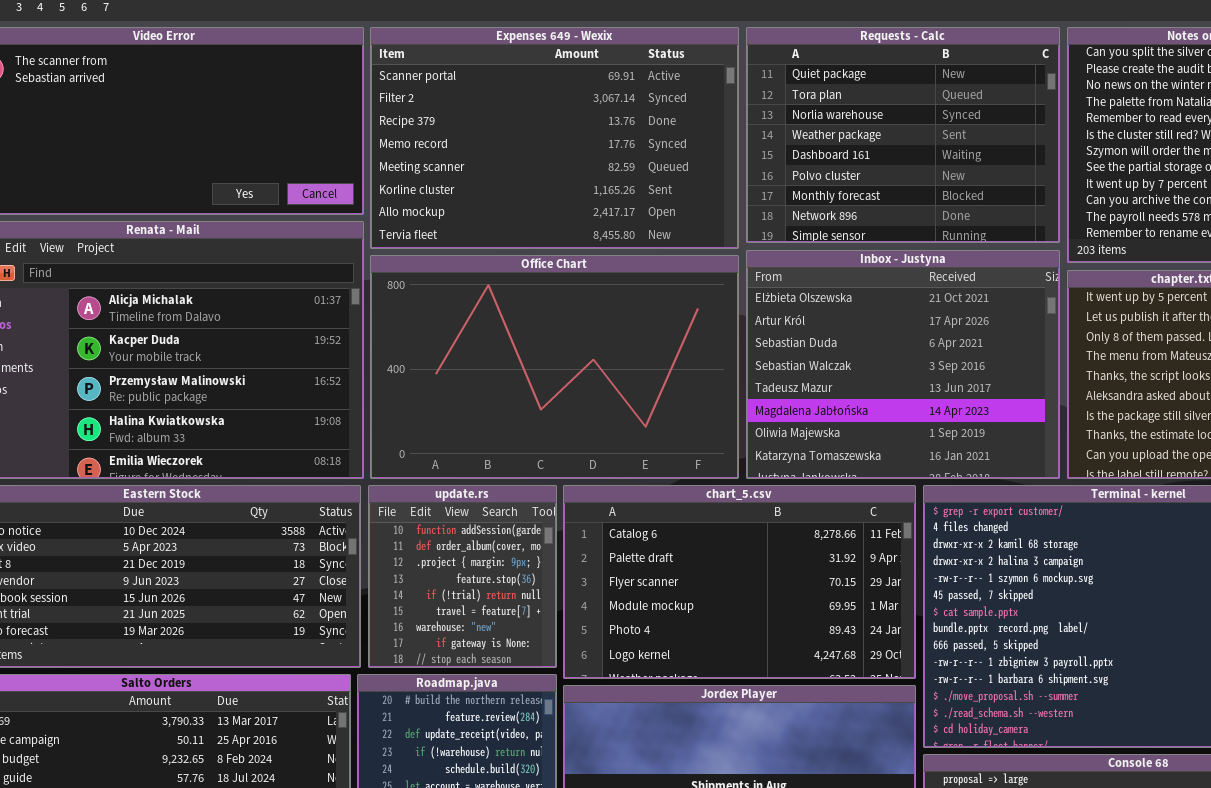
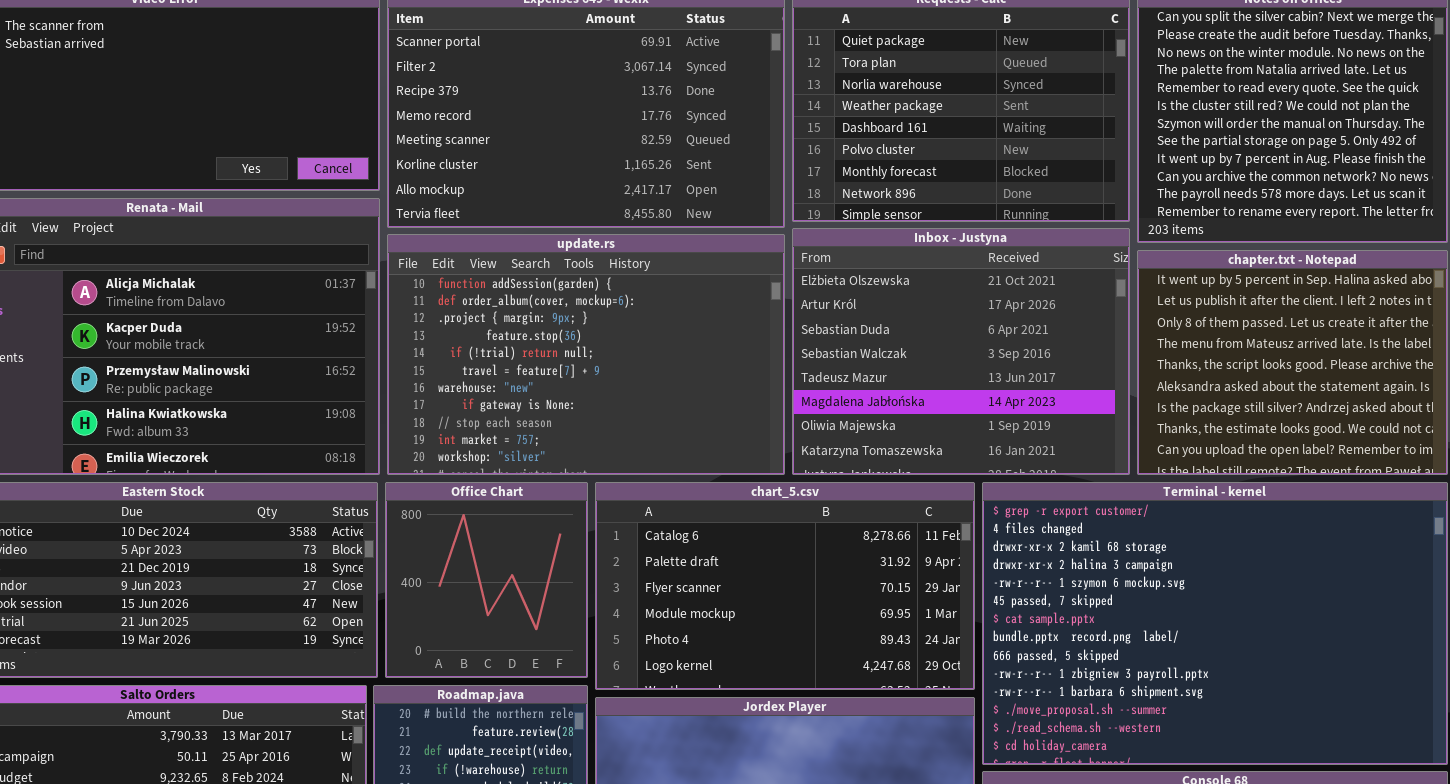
Office Chart: [370,255,739,479] -> [385,482,588,678], moved, resized
update.rs: [368,485,557,668] -> [387,234,785,475], moved, resized

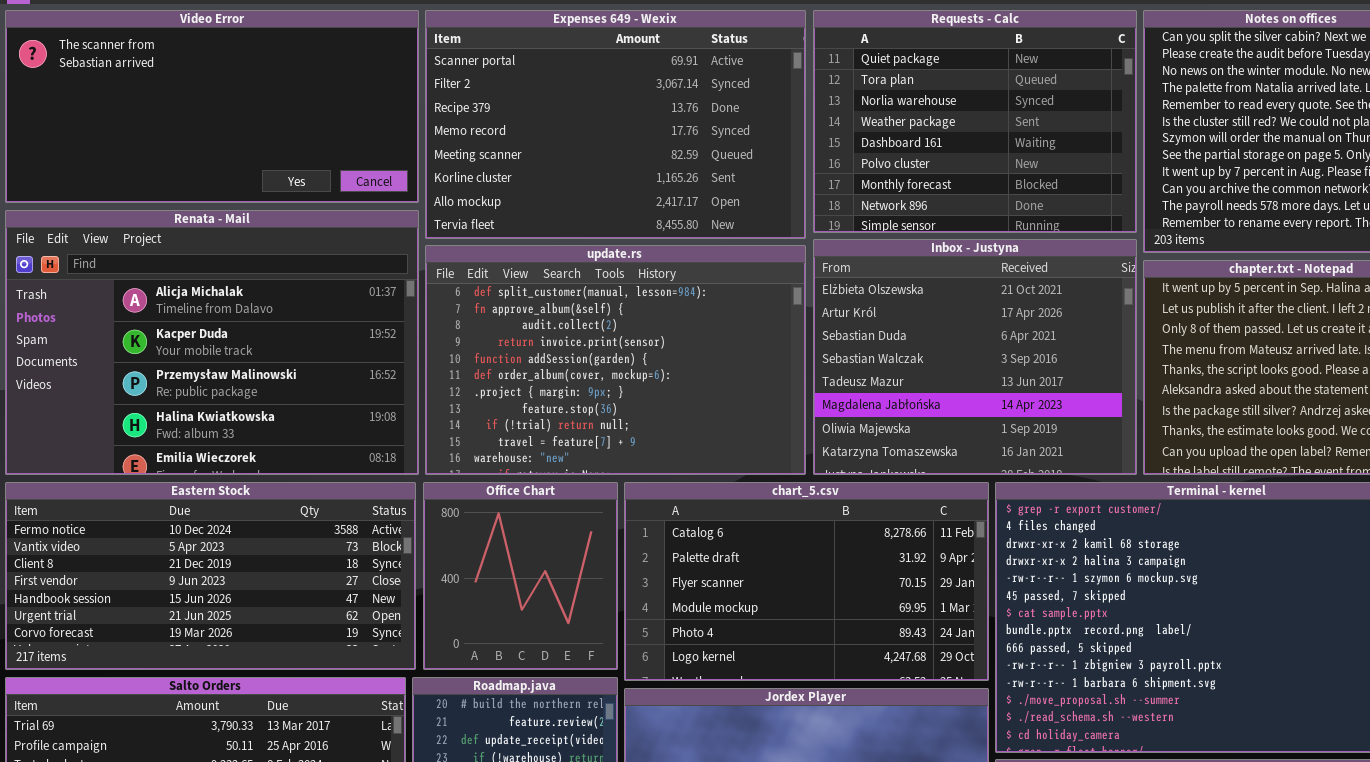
update.rs: [387,234,785,475] -> [425,245,806,475], scrolled up 4 rows

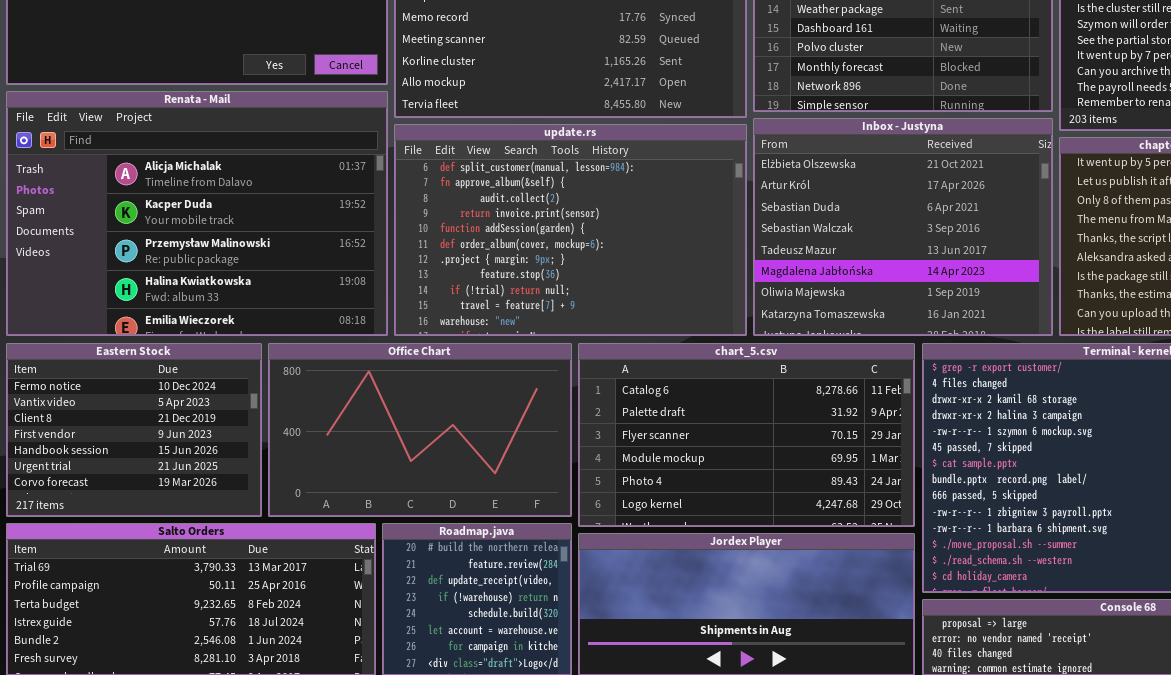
Eastern Stock: [5,482,416,670] -> [6,343,262,517], resized
Office Chart: [423,482,618,670] -> [268,343,572,517], resized

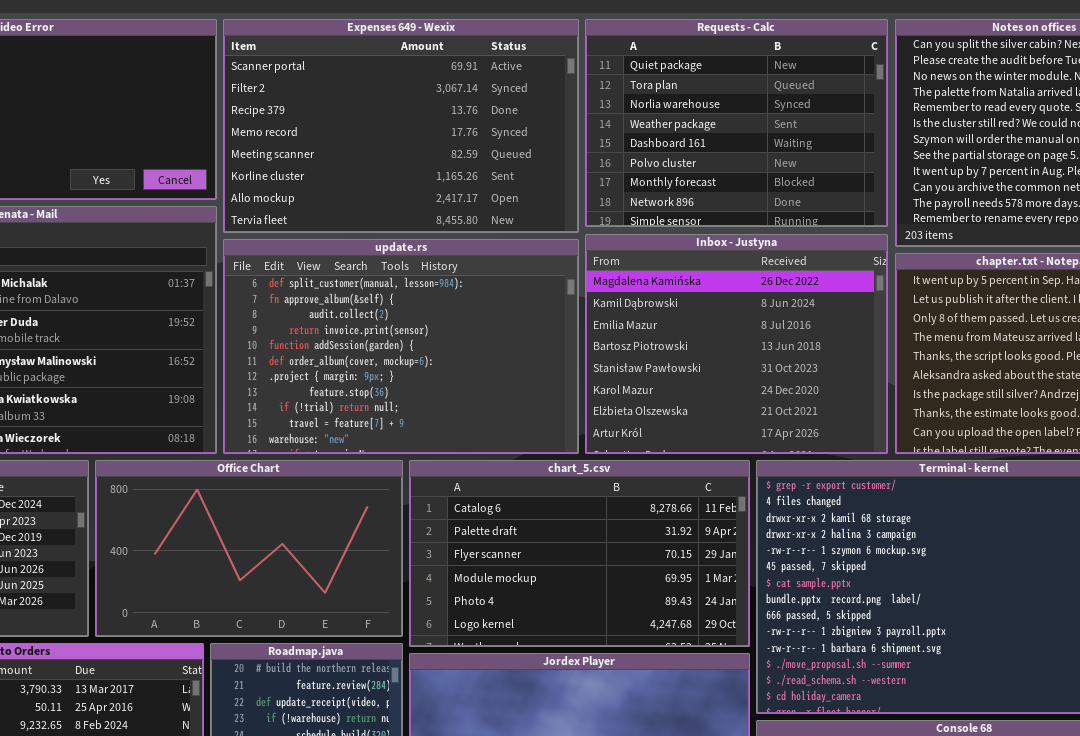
Inbox - Justyna: [753,118,1053,336] -> [585,234,888,454], scrolled up 6 rows

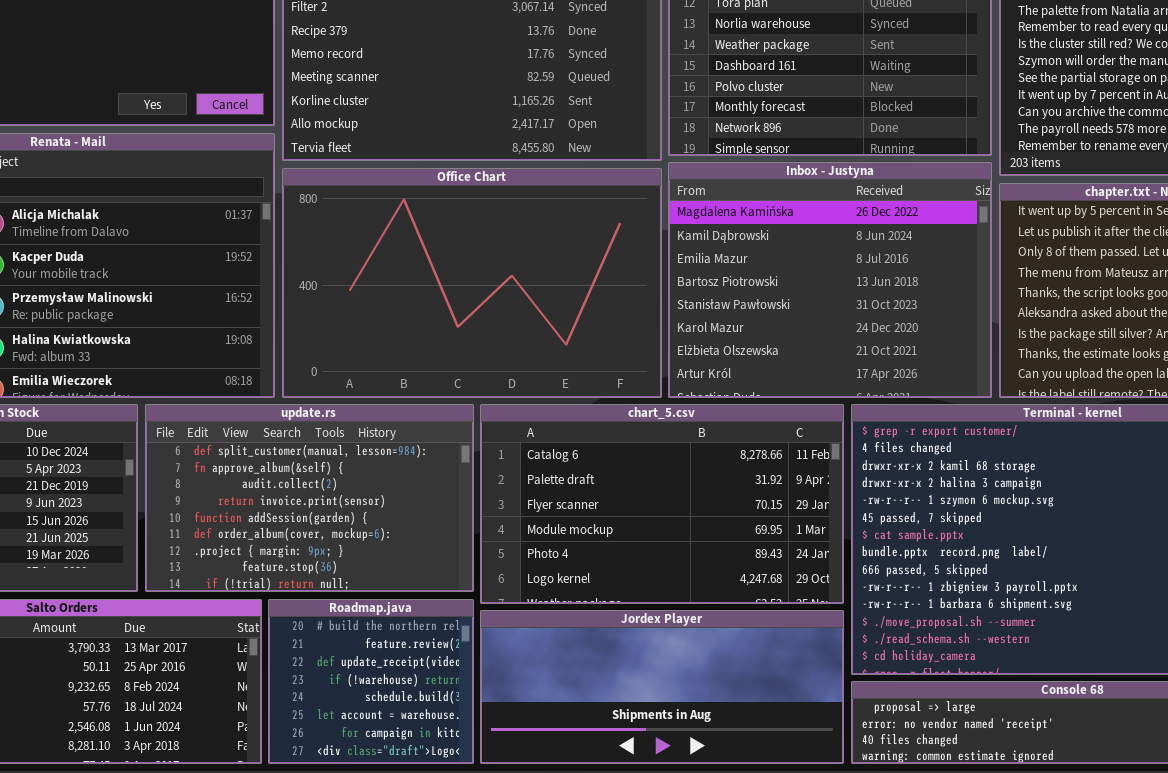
update.rs: [223,239,579,454] -> [145,404,474,592], moved, resized
Office Chart: [95,460,403,637] -> [282,168,662,398], moved, resized

